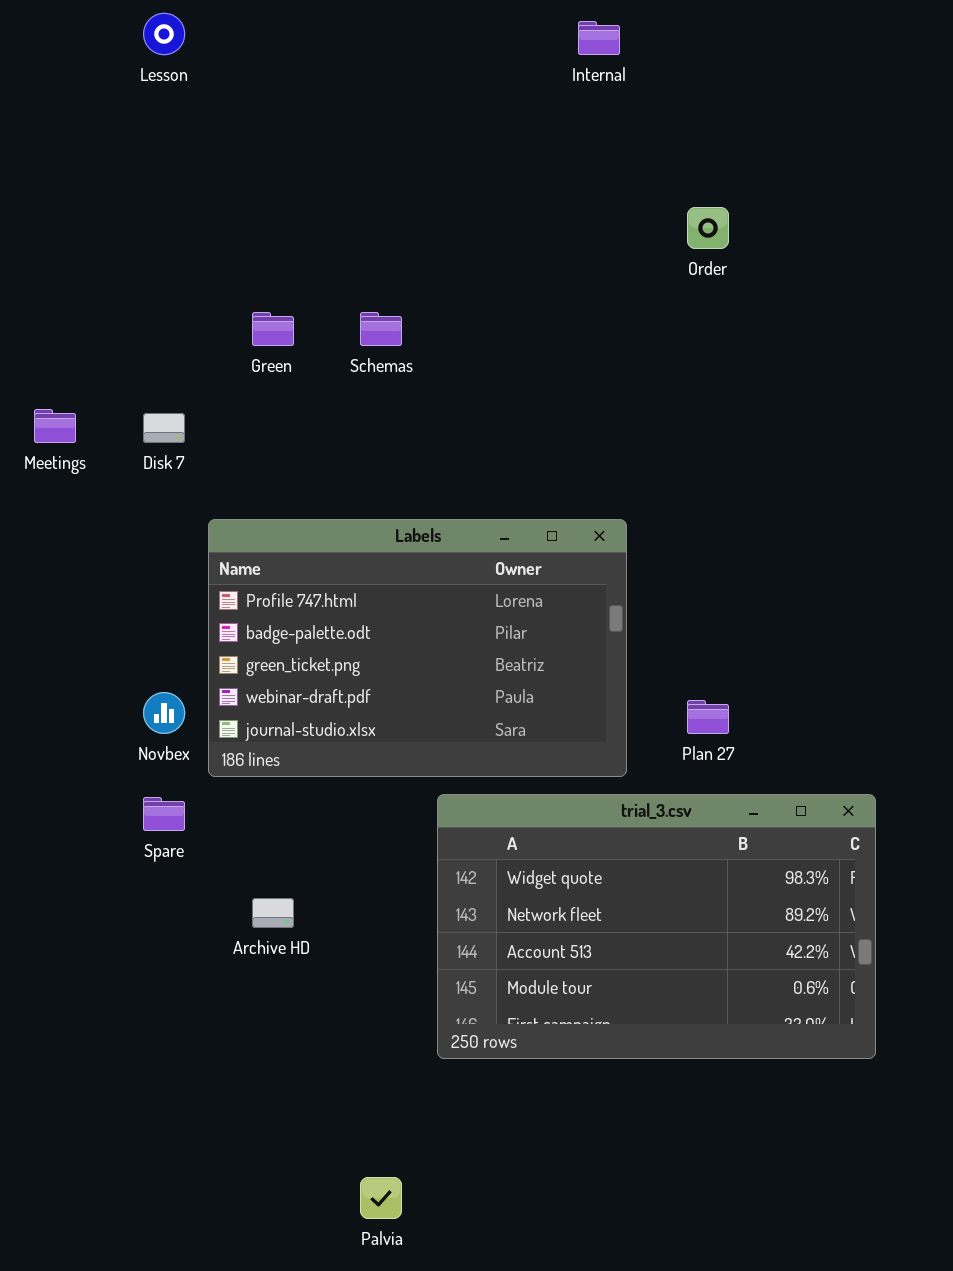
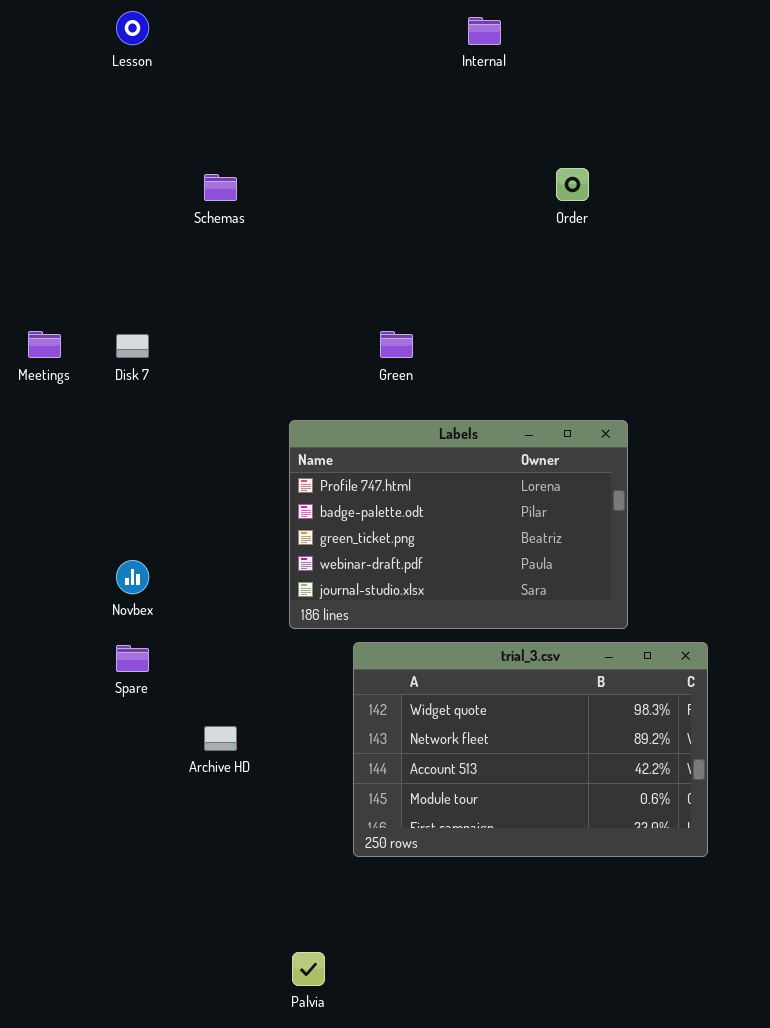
Green: [252,312,294,346] -> [380,331,413,358], moved
Schemas: [360,312,402,346] -> [204,174,237,201], moved
Labels: [208,519,627,777] -> [289,420,628,629], moved

